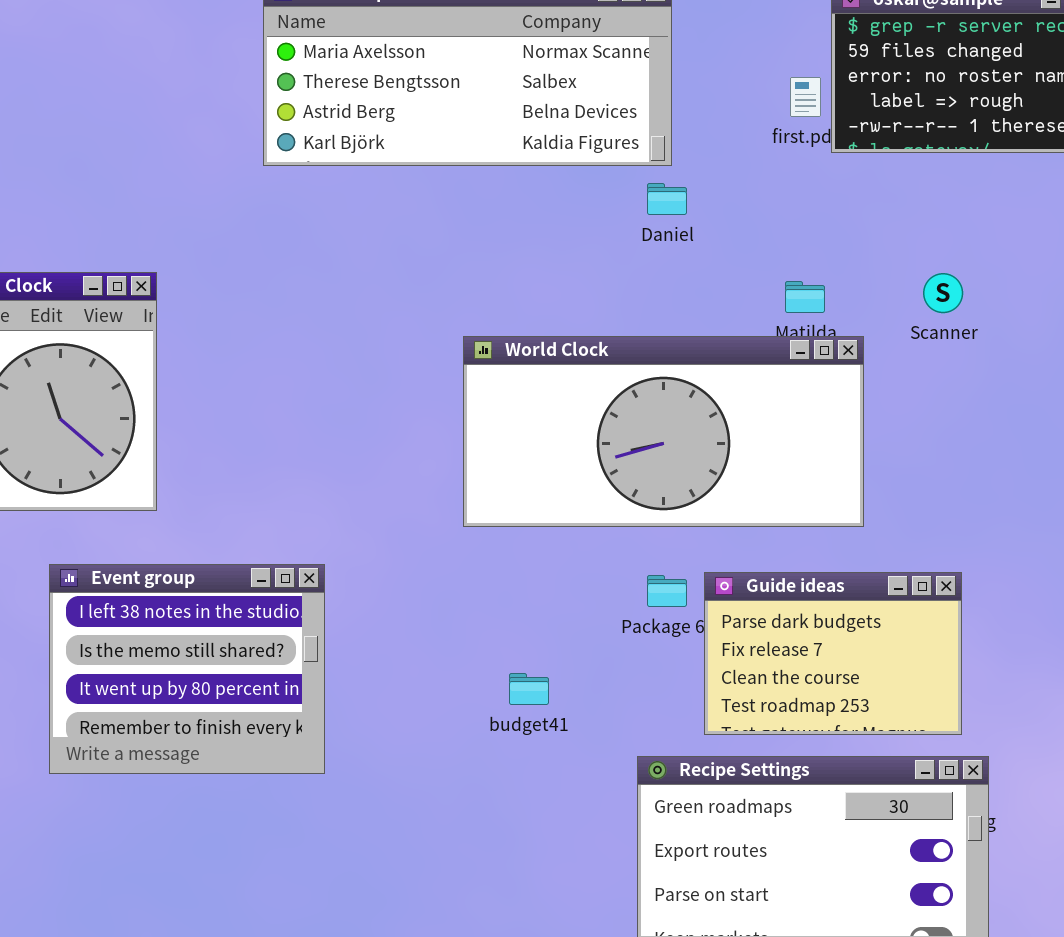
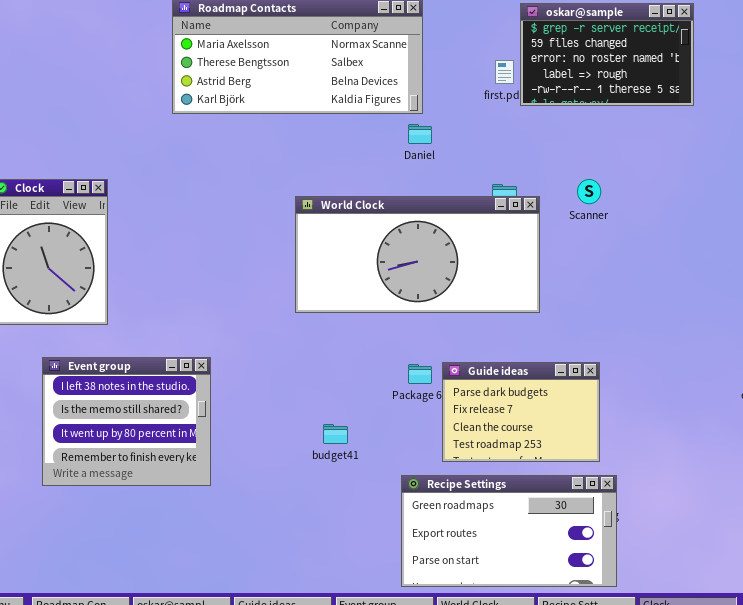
World Clock: [463,336,864,527] -> [295,196,540,313], moved

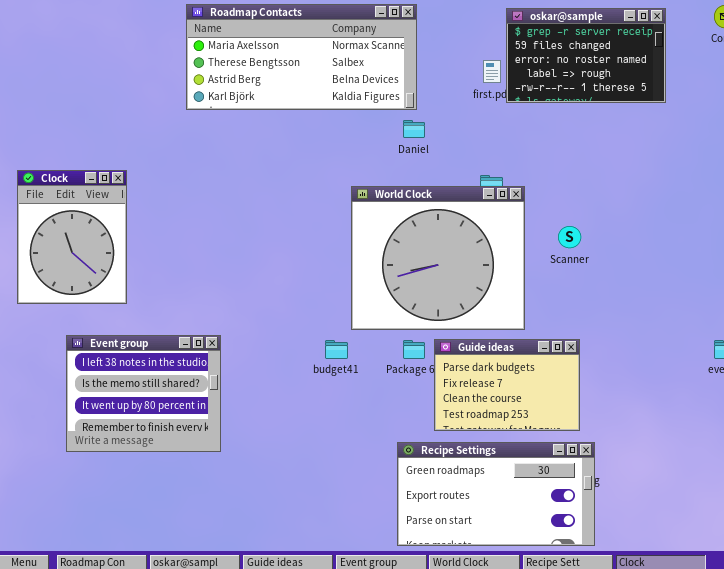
Scanner: [577,179,601,204] -> [558,226,581,248], moved
World Clock: [295,196,540,313] -> [351,186,525,330], resized
budget41: [323,424,348,444] -> [325,340,348,359], moved

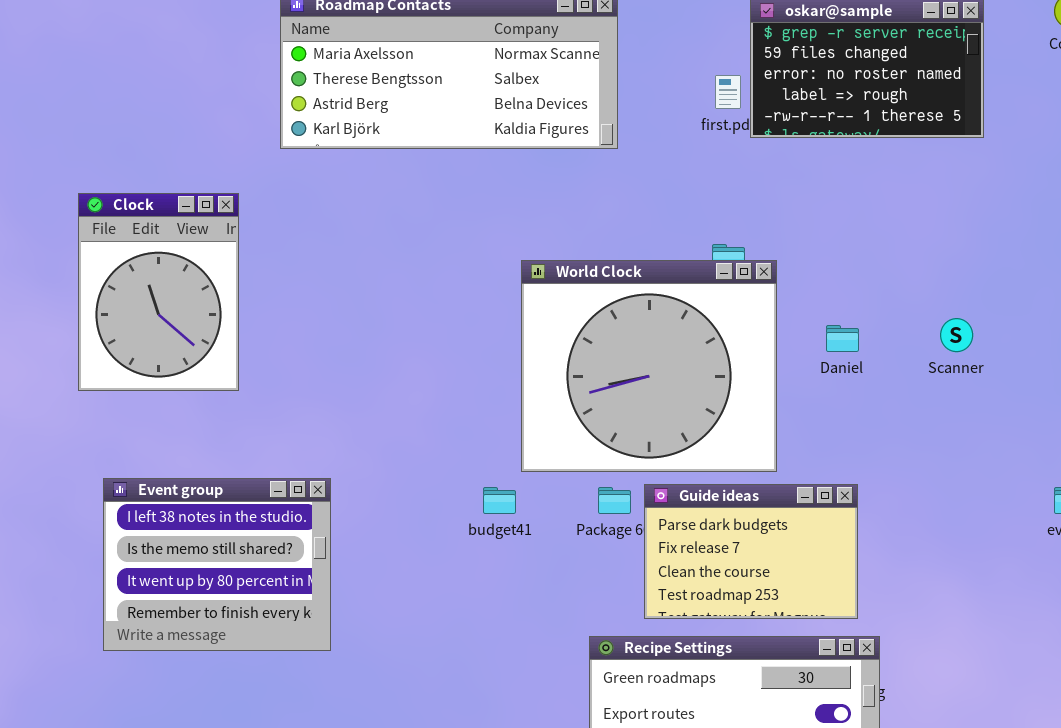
Daniel: [403,120,425,138] -> [826,325,859,352], moved
Clock: [17,170,127,304] -> [78,193,239,391], moved
Scanner: [558,226,581,248] -> [940,318,973,352], moved

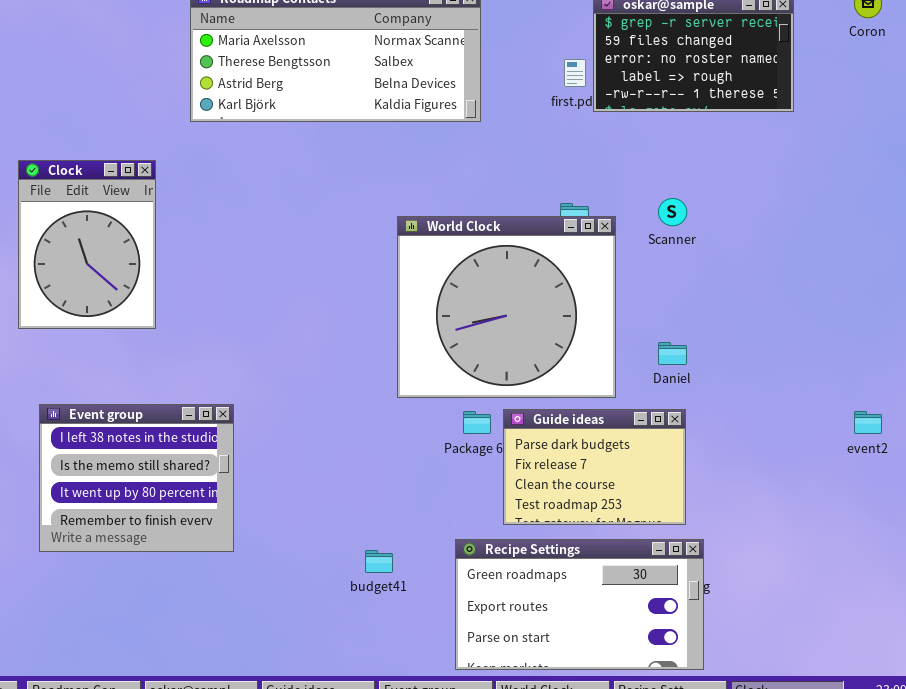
Scanner: [940,318,973,352] -> [658,198,687,226], moved
Daniel: [826,325,859,352] -> [658,342,687,365], moved
budget41: [483,487,516,514] -> [365,550,393,573], moved

